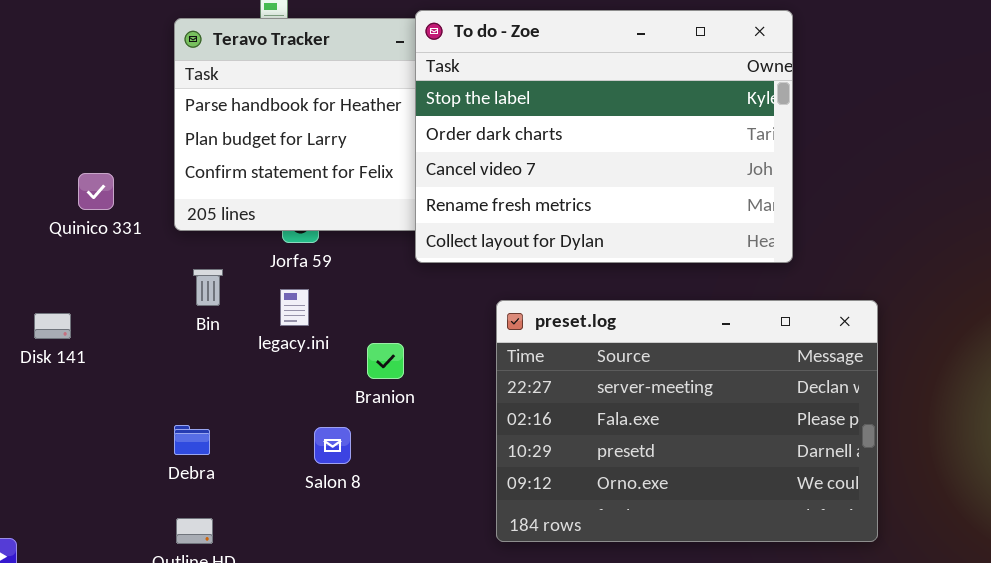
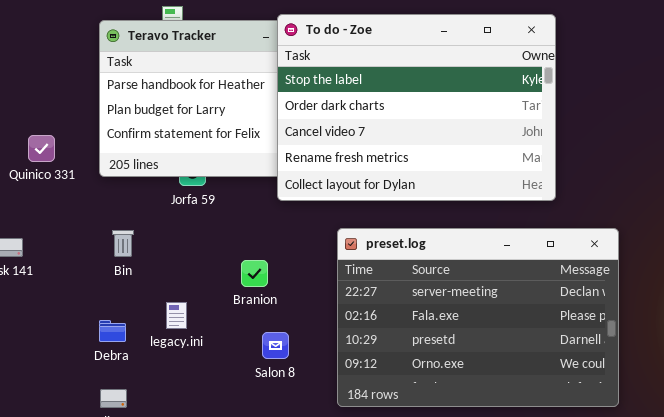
Bin: [193,269,223,306] -> [112,230,134,257], moved
legacy.ini: [280,289,309,326] -> [166,302,187,329], moved
Salon 8: [314,427,351,464] -> [262,332,289,359], moved

